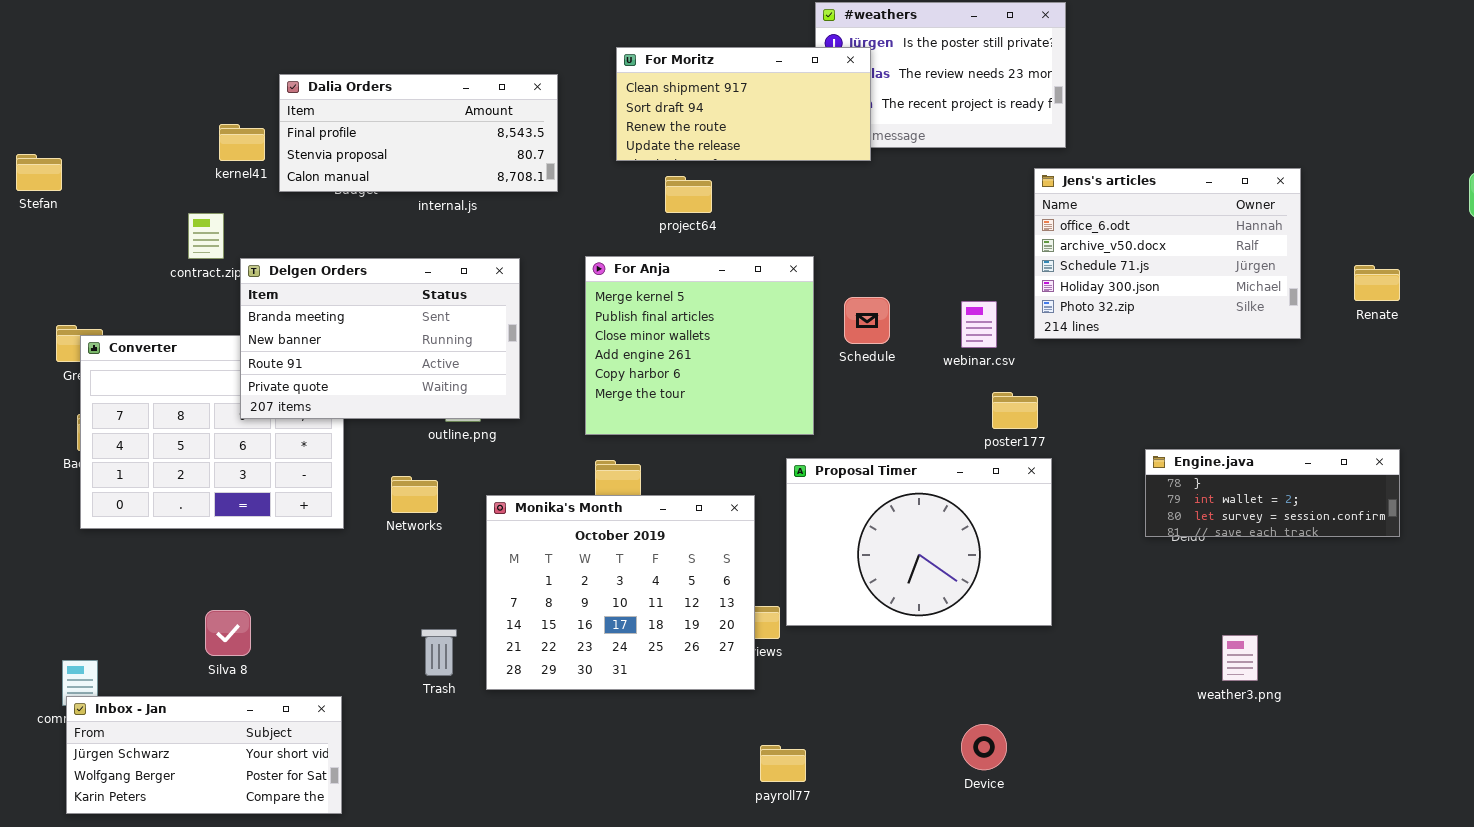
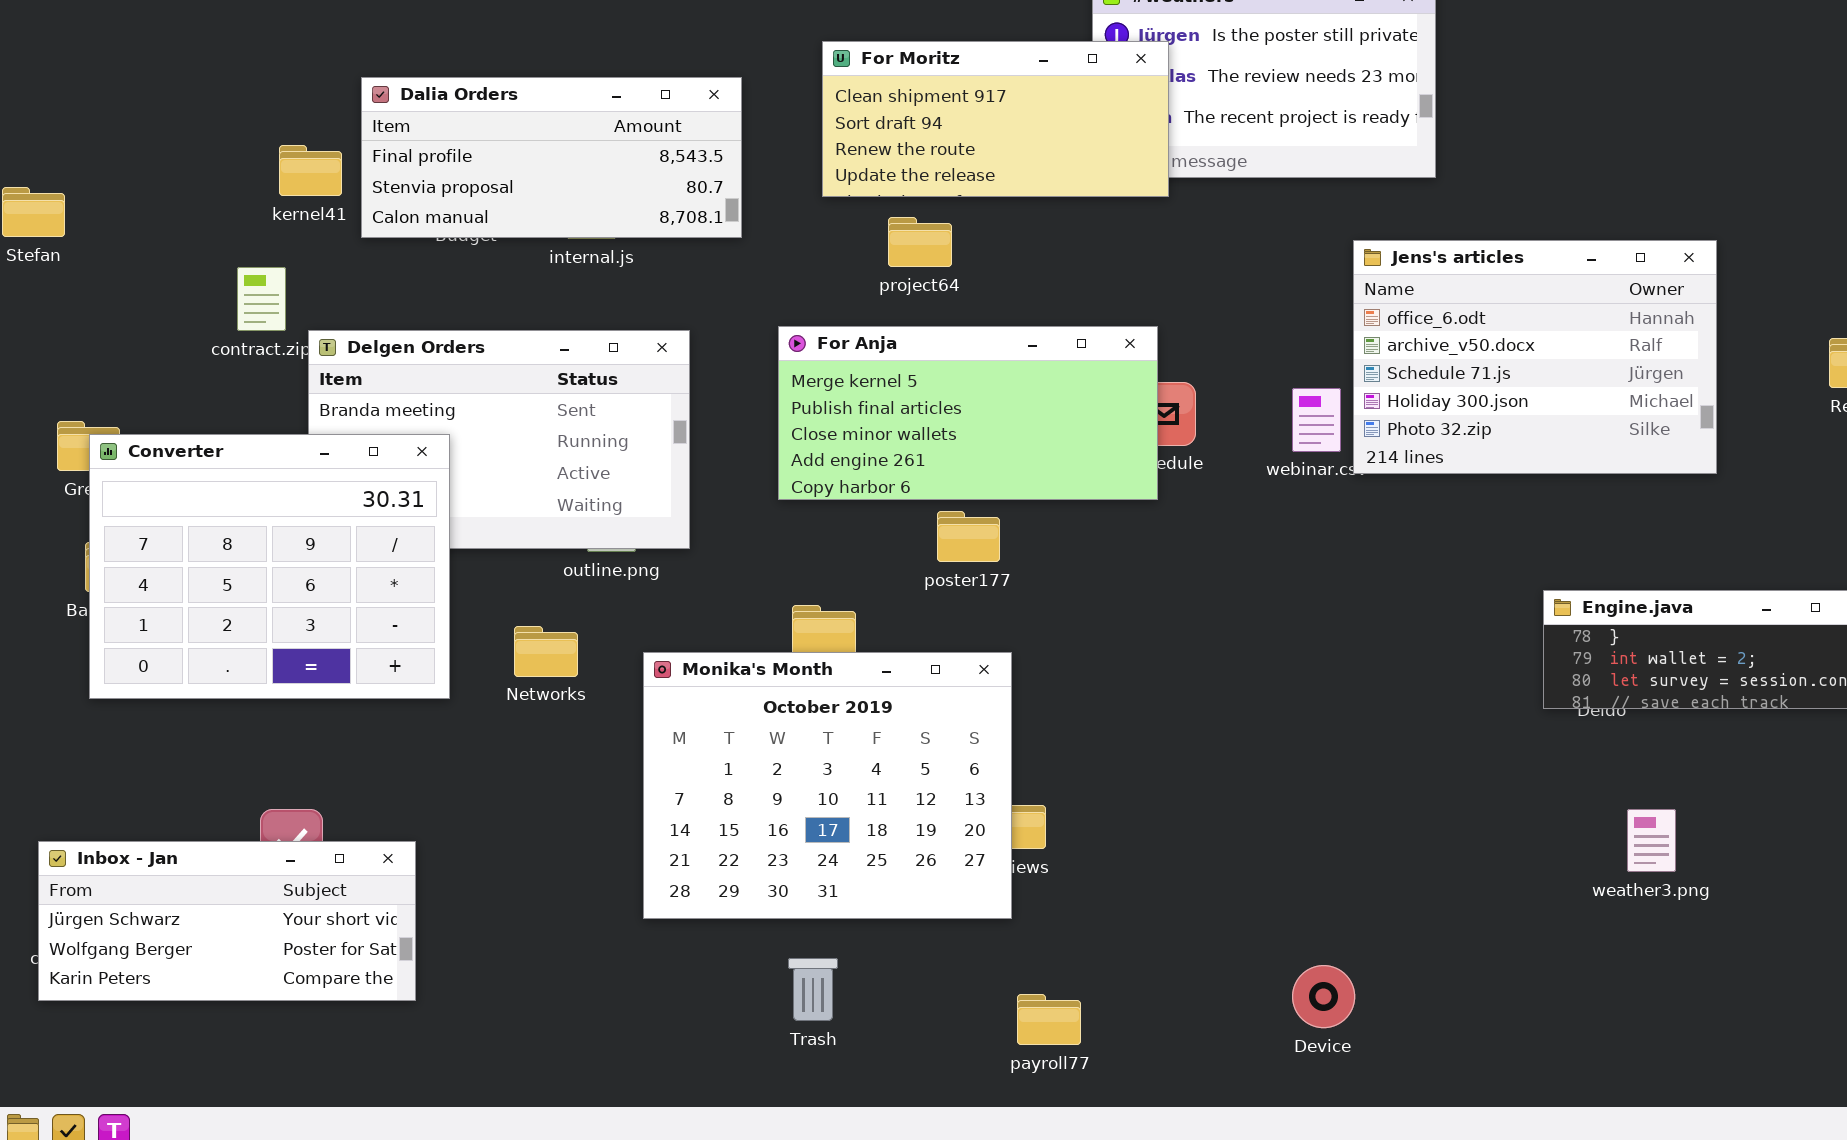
Jens's articles: [1034,168,1301,339] -> [1353,240,1717,474], moved
For Anja: [585,256,814,435] -> [778,326,1158,500], resized
Converter: [80,335,344,529] -> [89,434,450,699], raised
poster177: [992,392,1038,429] -> [937,511,1000,562], moved
Proposal Timer: [786,458,1052,626] -> none, closed
Trash: [421,629,457,676] -> [788,958,838,1021], moved
weather3.png: [1222,635,1258,681] -> [1627,809,1676,872], moved
Inbox - Jan: [66,696,342,814] -> [38,841,416,1001], moved

